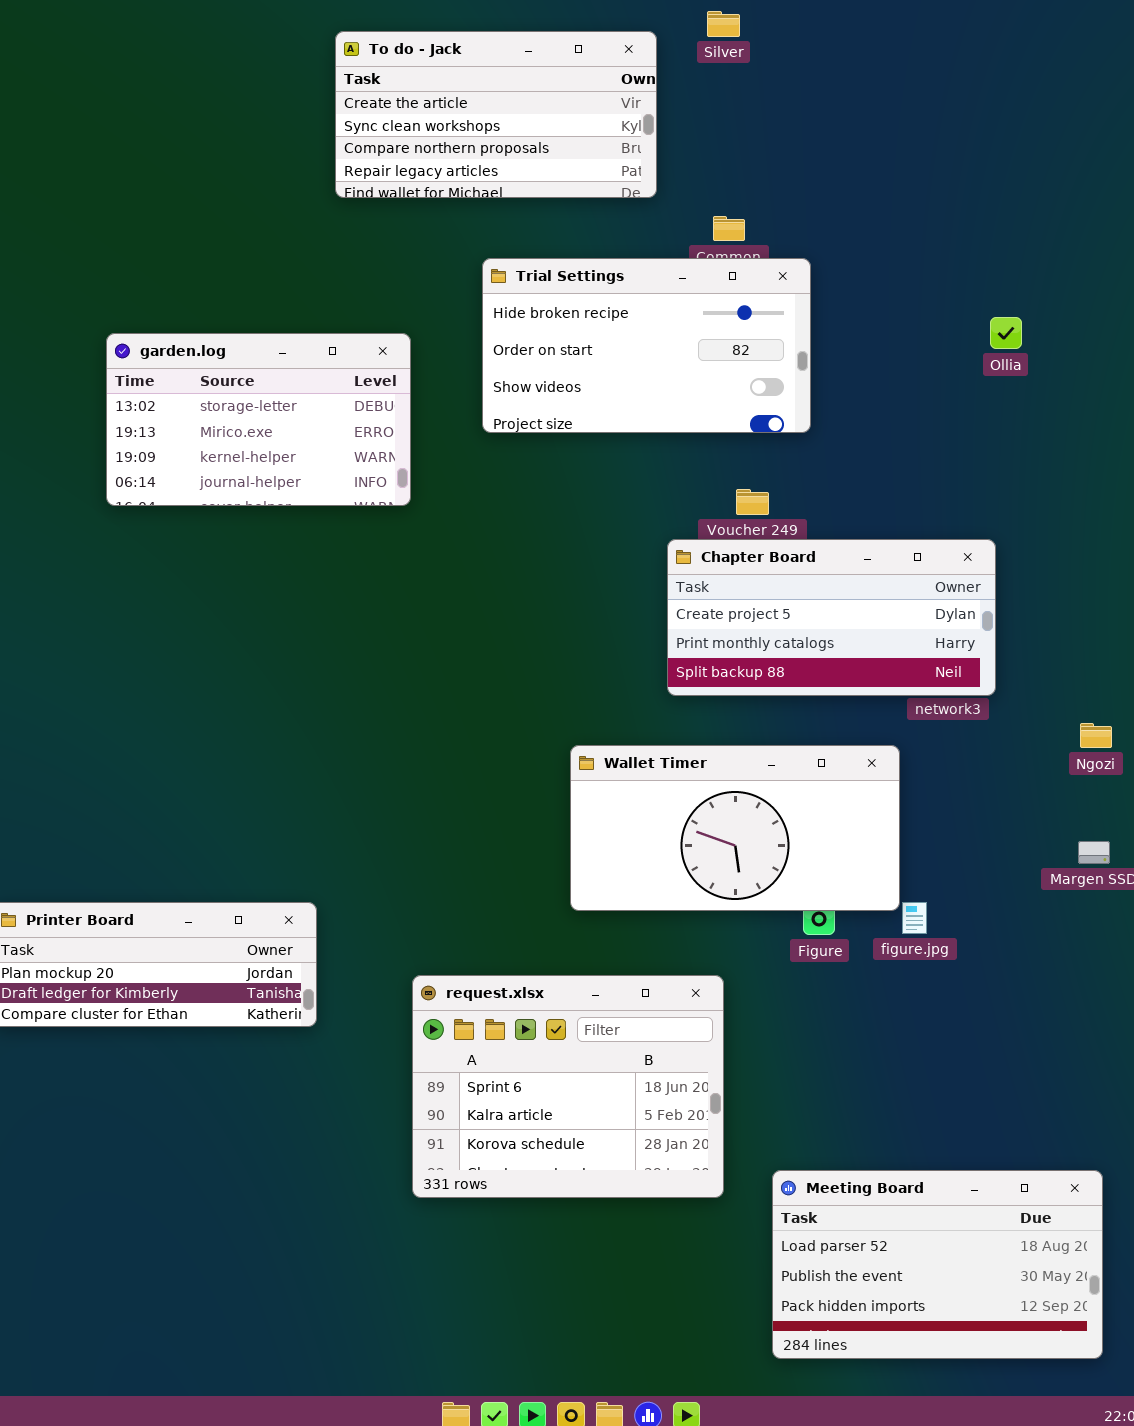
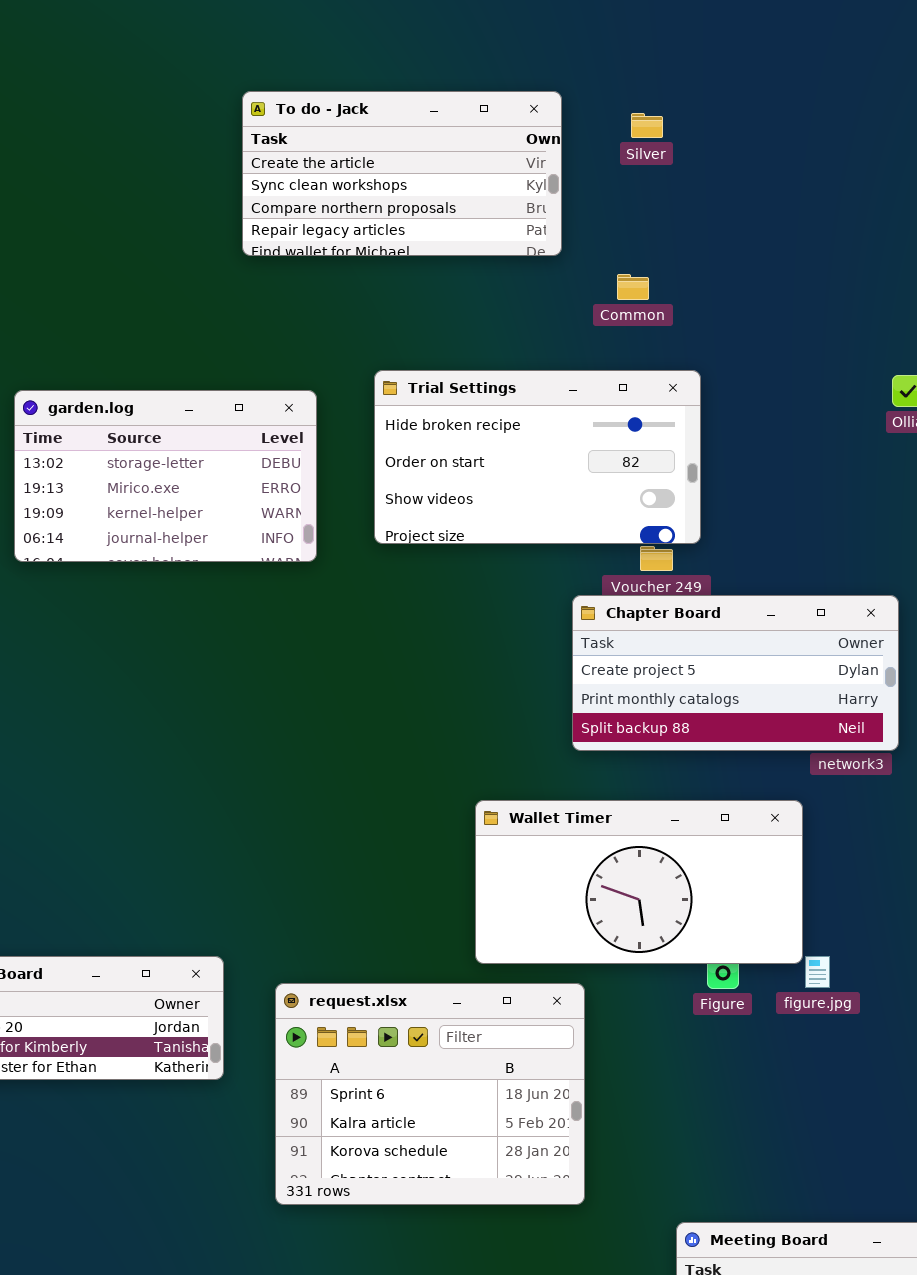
Silver: [707,11,740,37] -> [631,113,663,138], moved
Trial Settings: [482,258,811,433] -> [374,370,701,544], moved
request.xlsx: [412,975,724,1198] -> [275,983,585,1205], moved

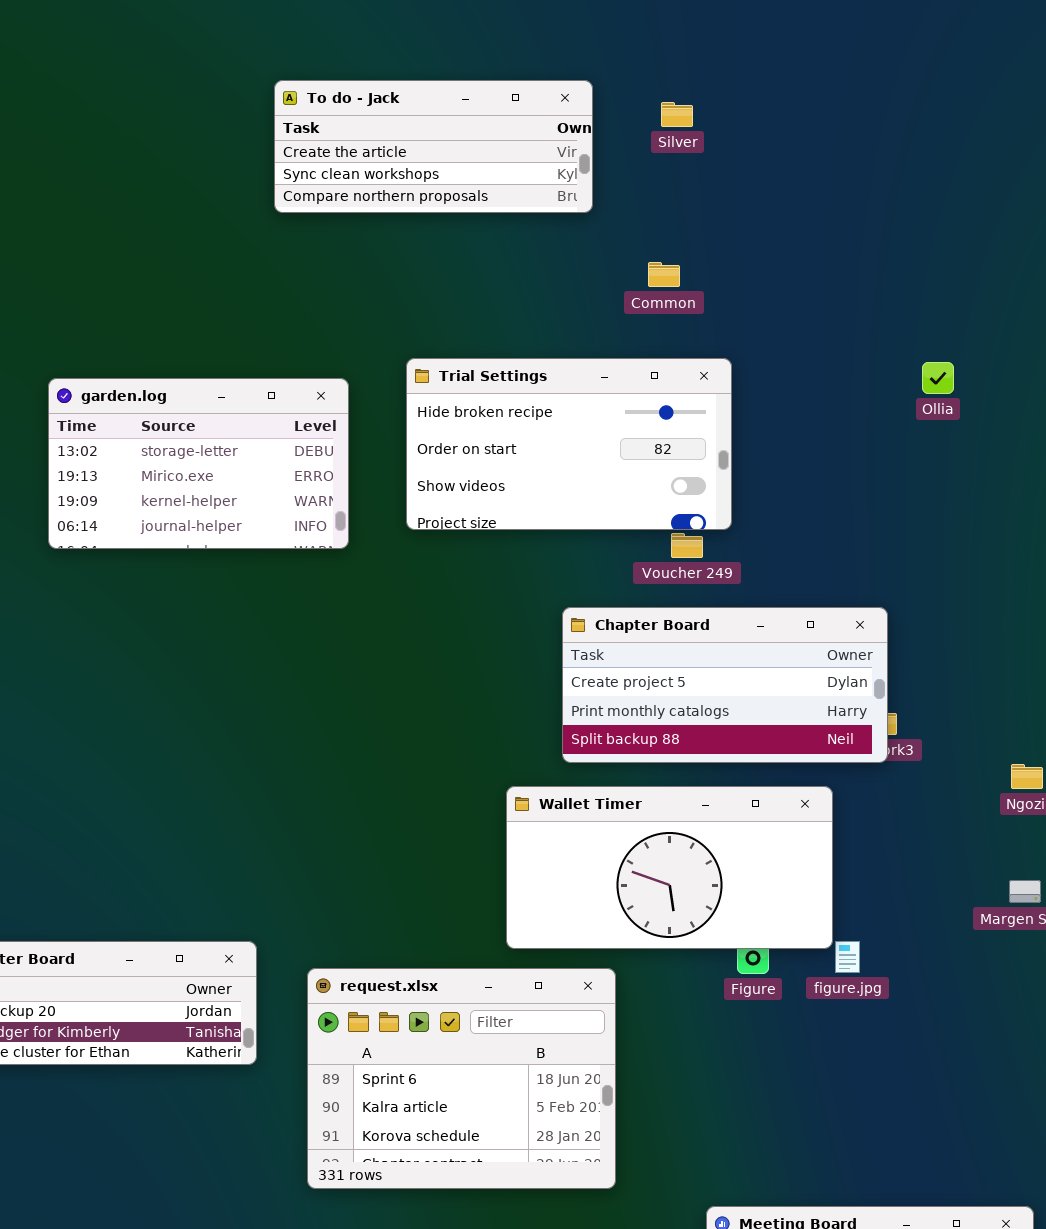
To do - Jack: [242,91,562,256] -> [274,80,593,213], resized
Chapter Board: [572,595,899,751] -> [562,607,888,763], moved

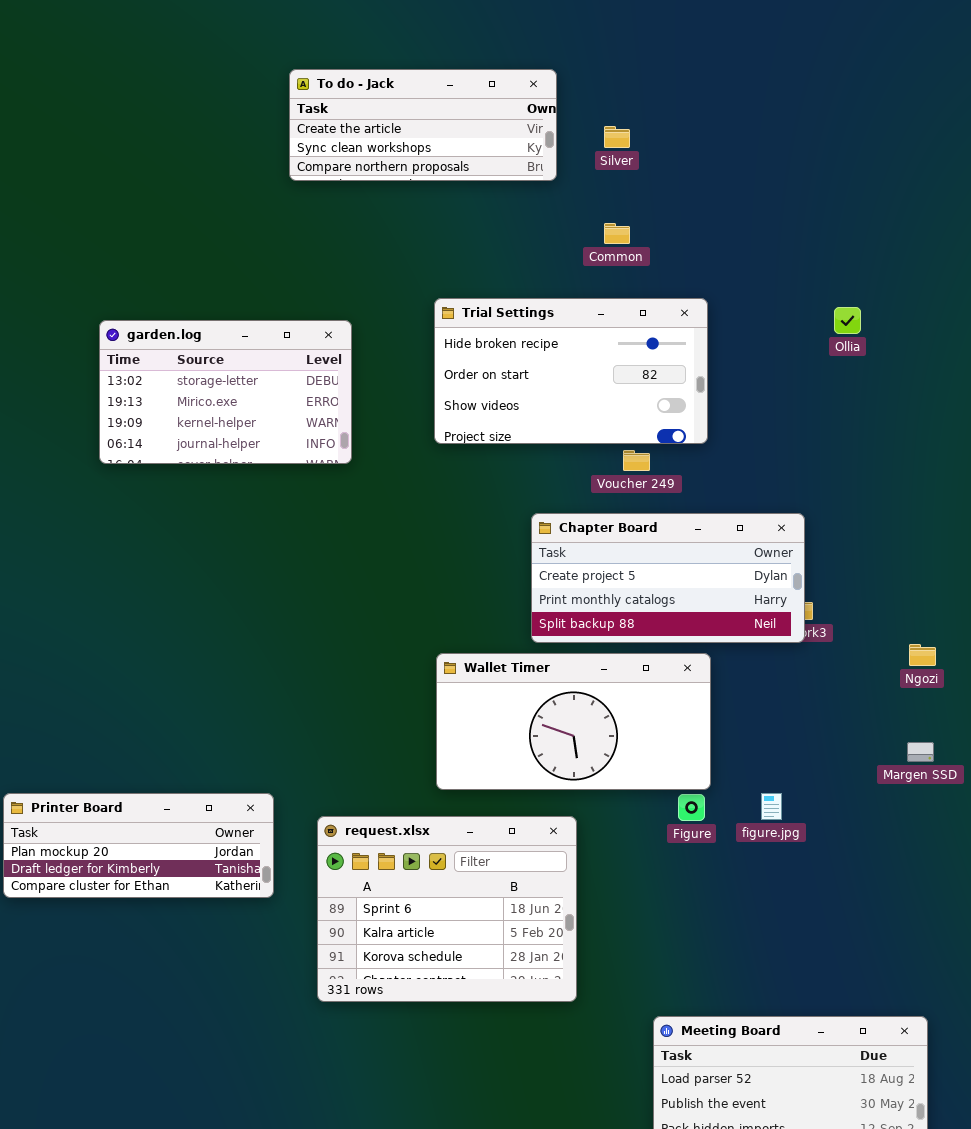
Silver: [661,102,693,127] -> [604,126,630,148], moved
Trial Settings: [406,358,732,530] -> [434,298,708,444], moved
Wallet Timer: [506,786,833,949] -> [436,653,711,790], moved

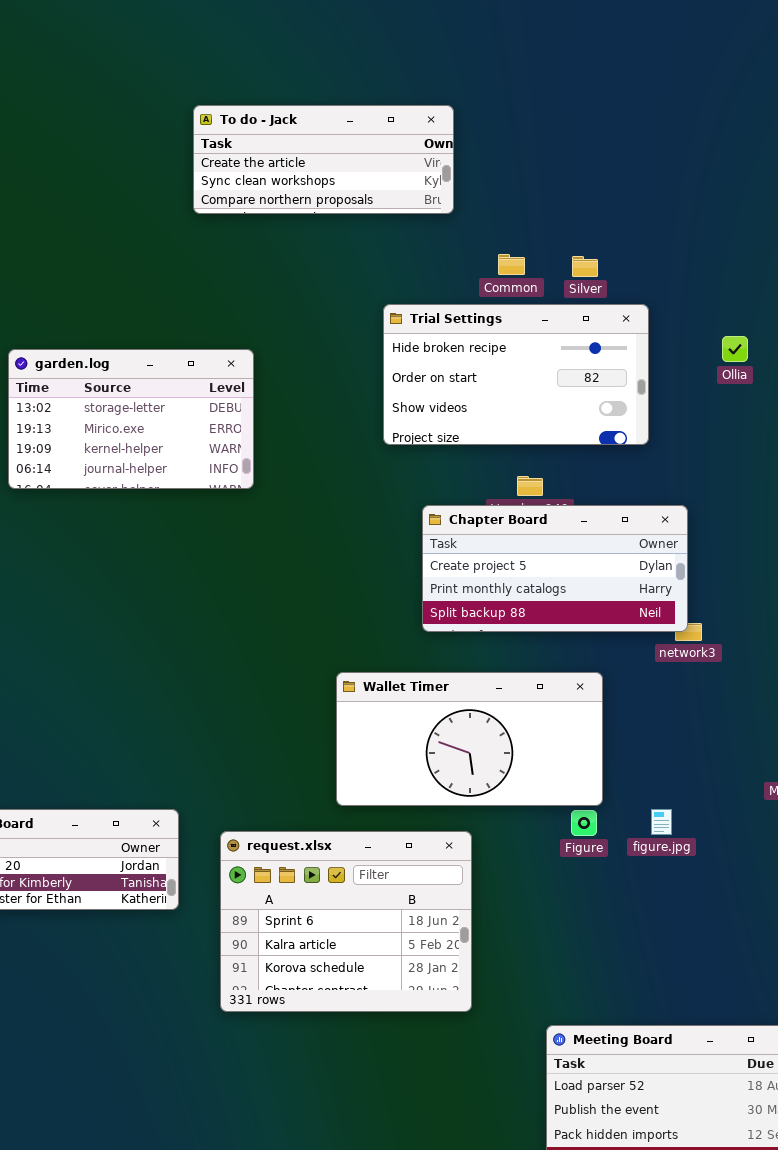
Silver: [604,126,630,148] -> [572,256,598,277], moved
Trial Settings: [434,298,708,444] -> [383,304,649,445], moved
Chapter Board: [531,513,805,643] -> [422,505,688,632], moved

